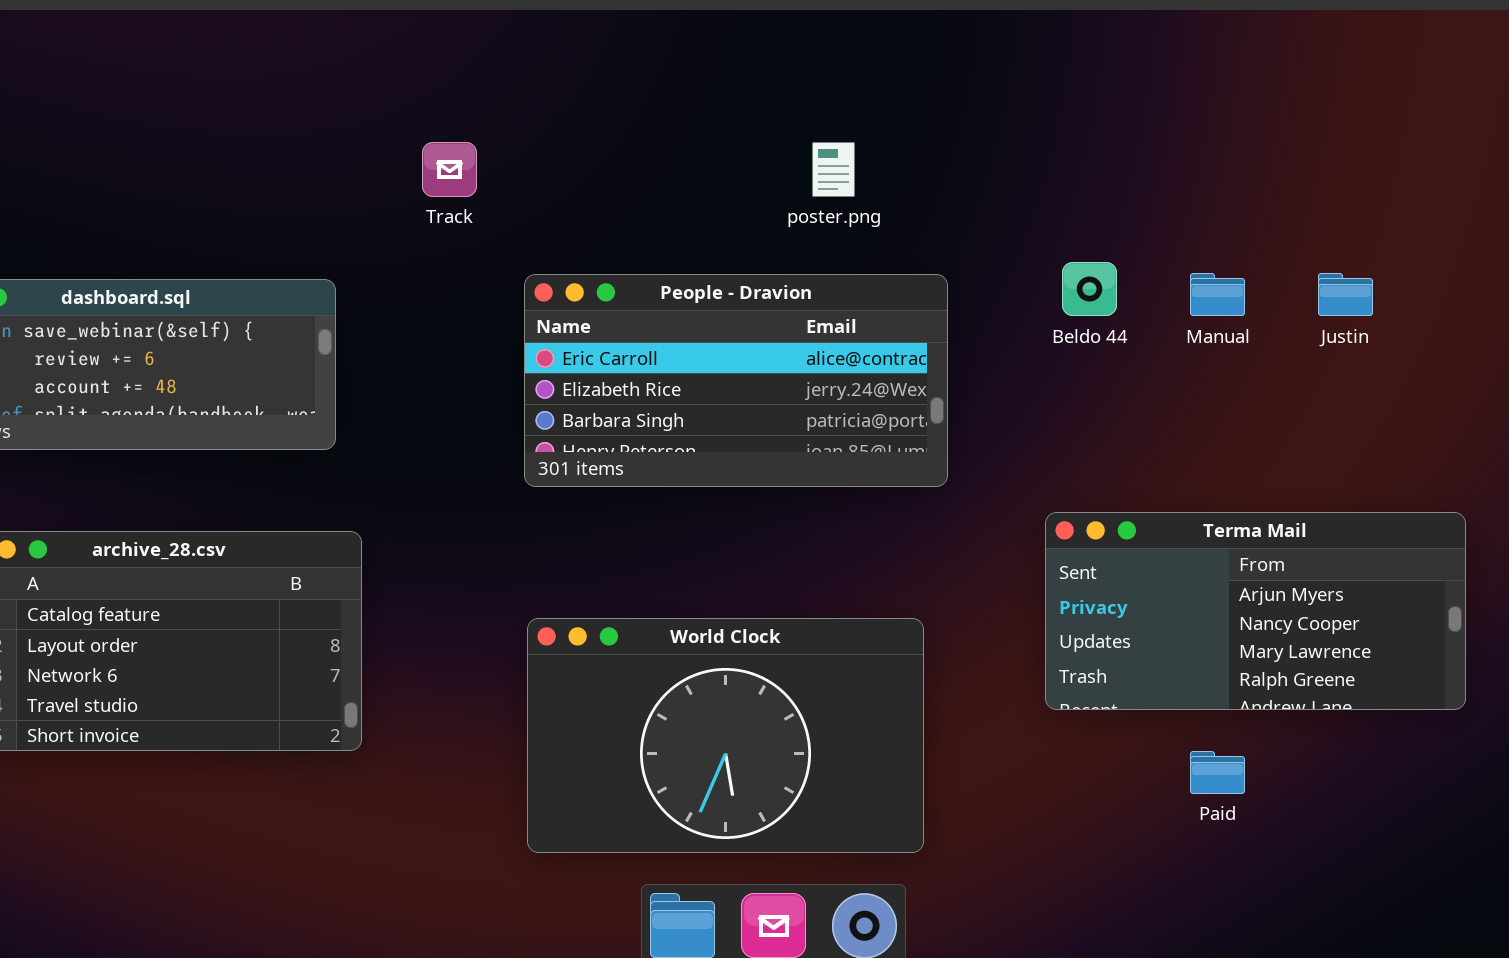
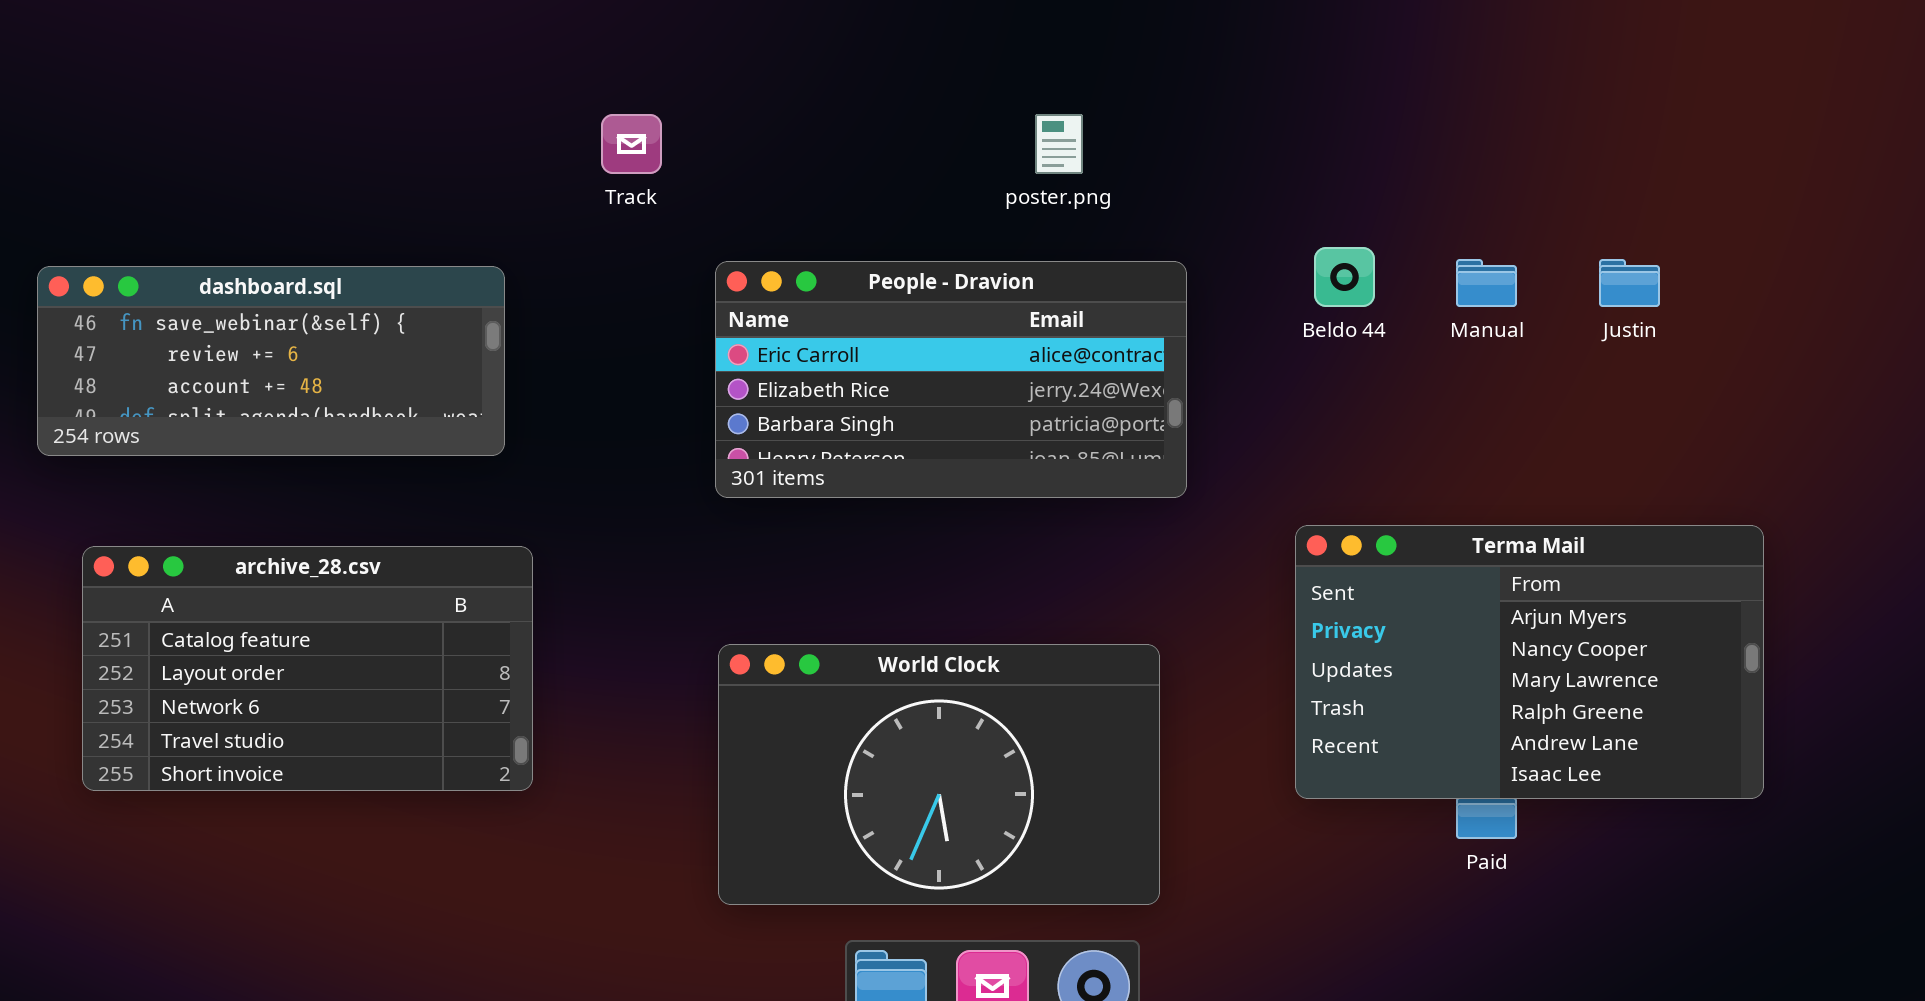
Terma Mail: [1045,512,1466,710] -> [1295,525,1764,799], resized

